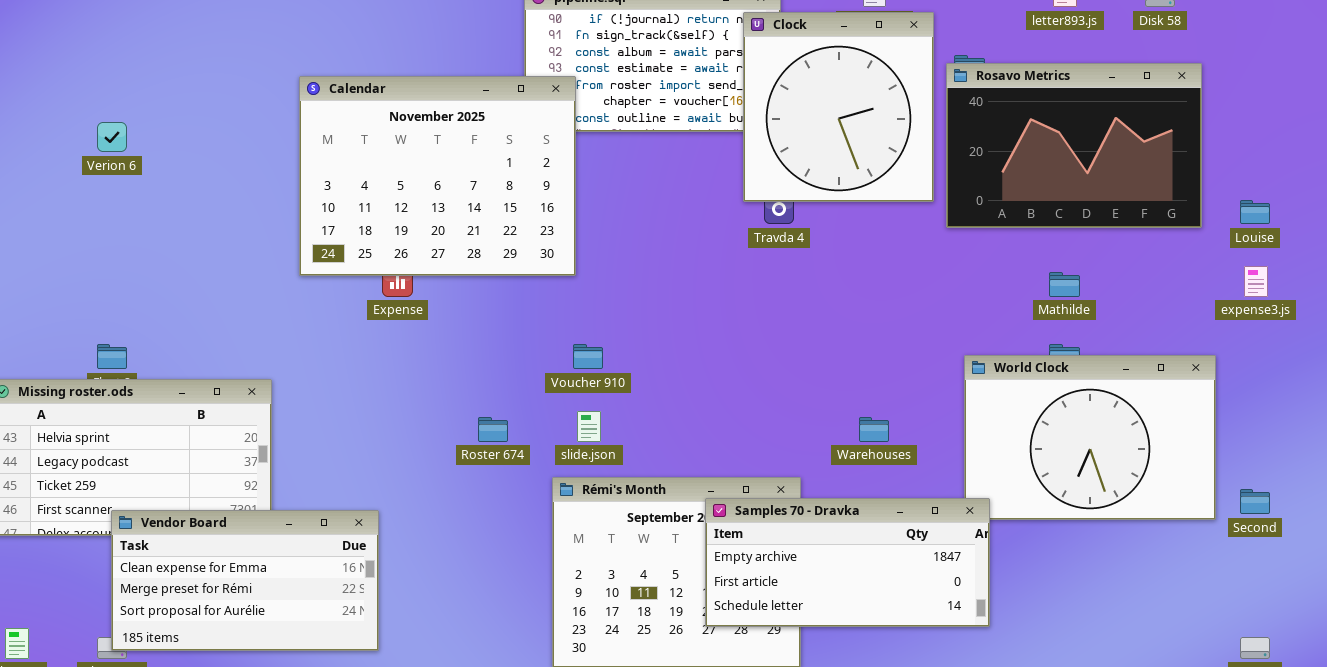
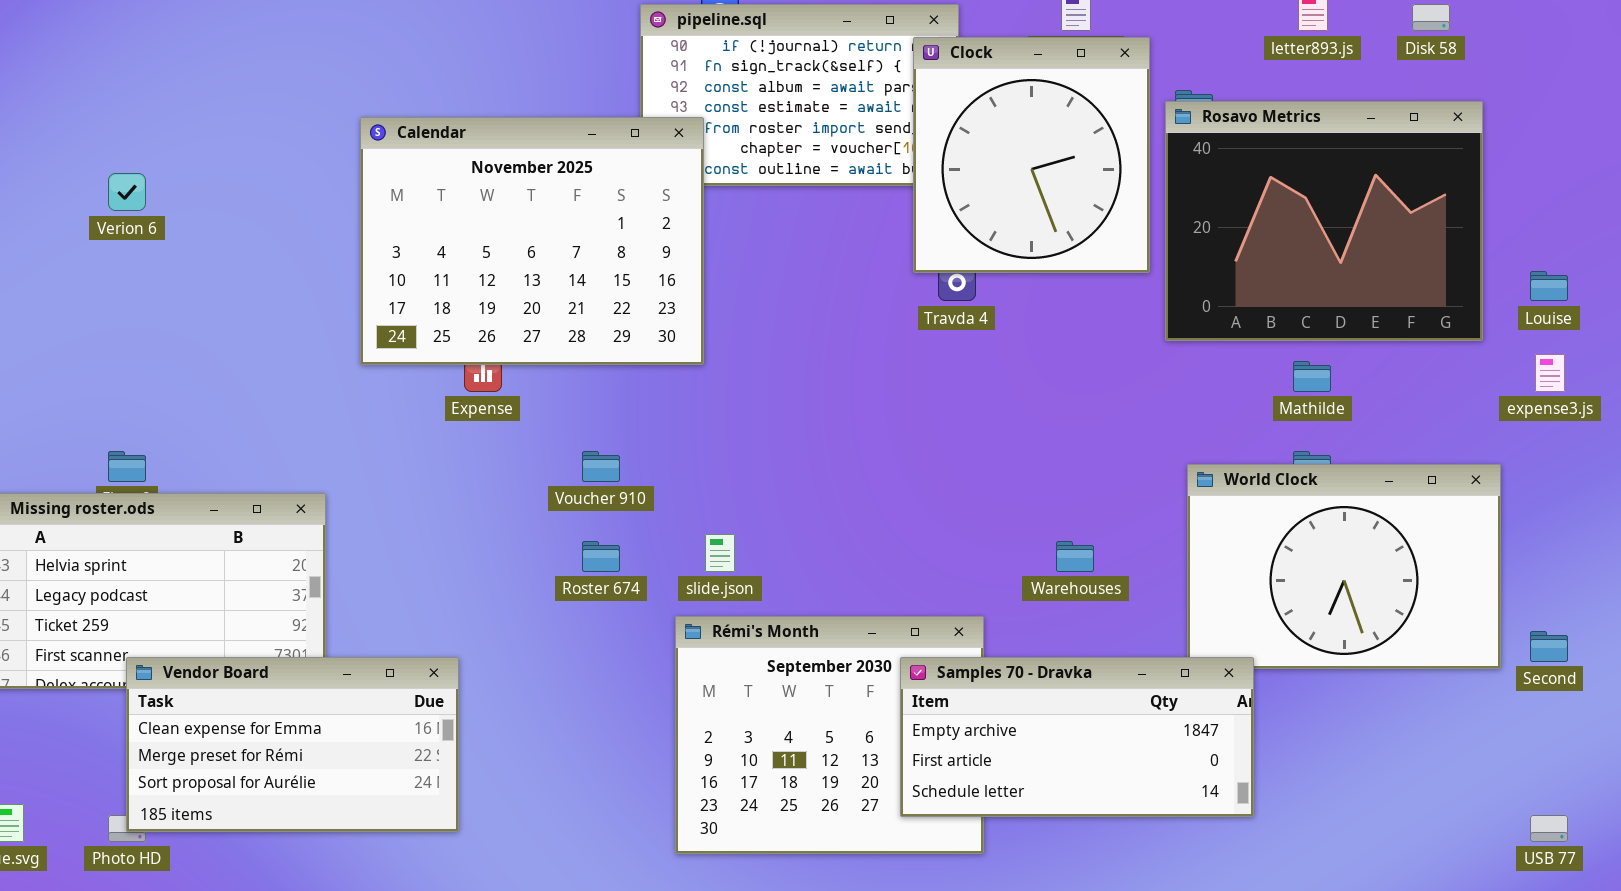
Rosavo Metrics: [946,63,1202,228] -> [1165,101,1483,341], resized
Voucher 910: [573,344,603,369] -> [582,451,620,482], moved
Samples 70 - Dravka: [705,498,990,627] -> [900,657,1254,817], moved

